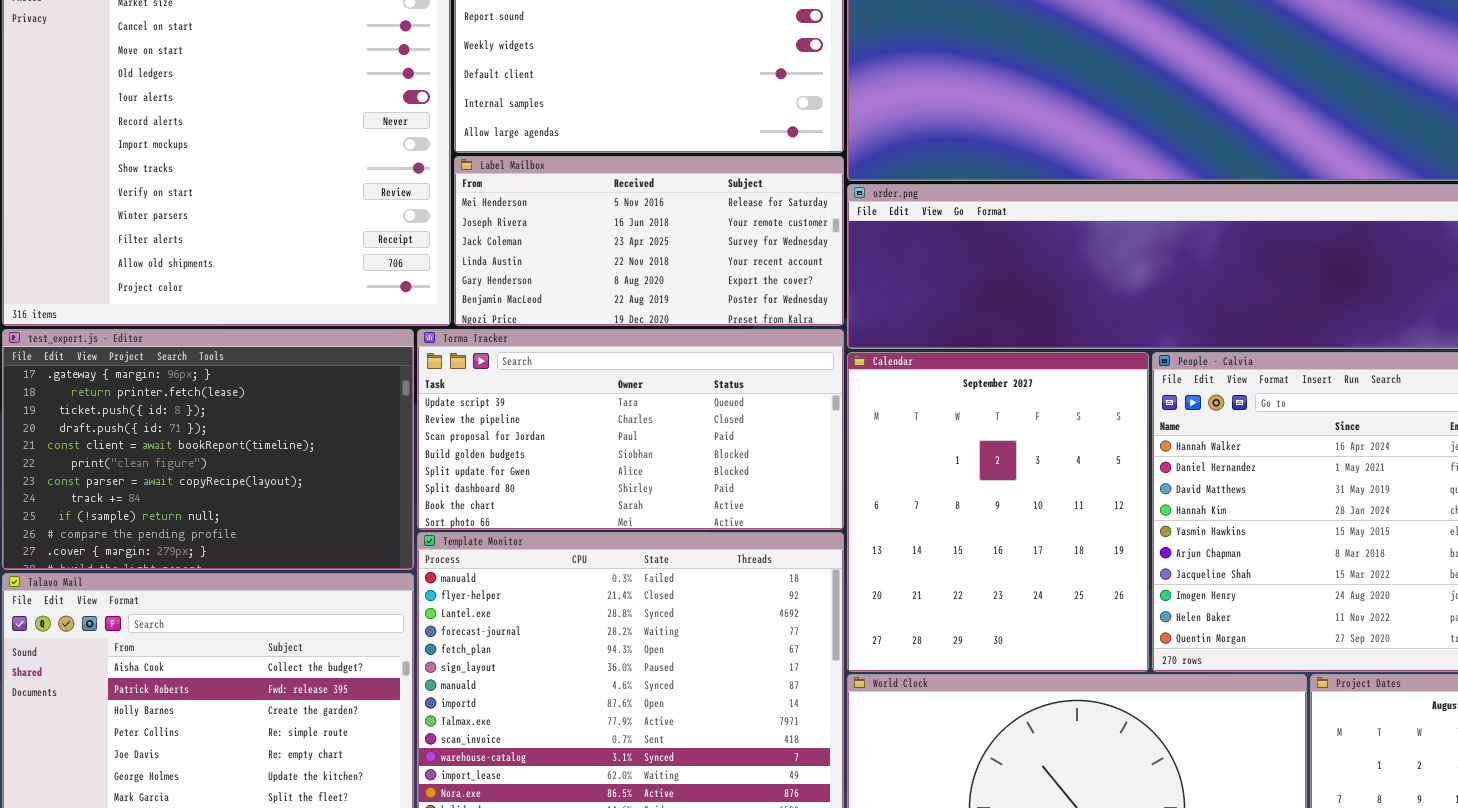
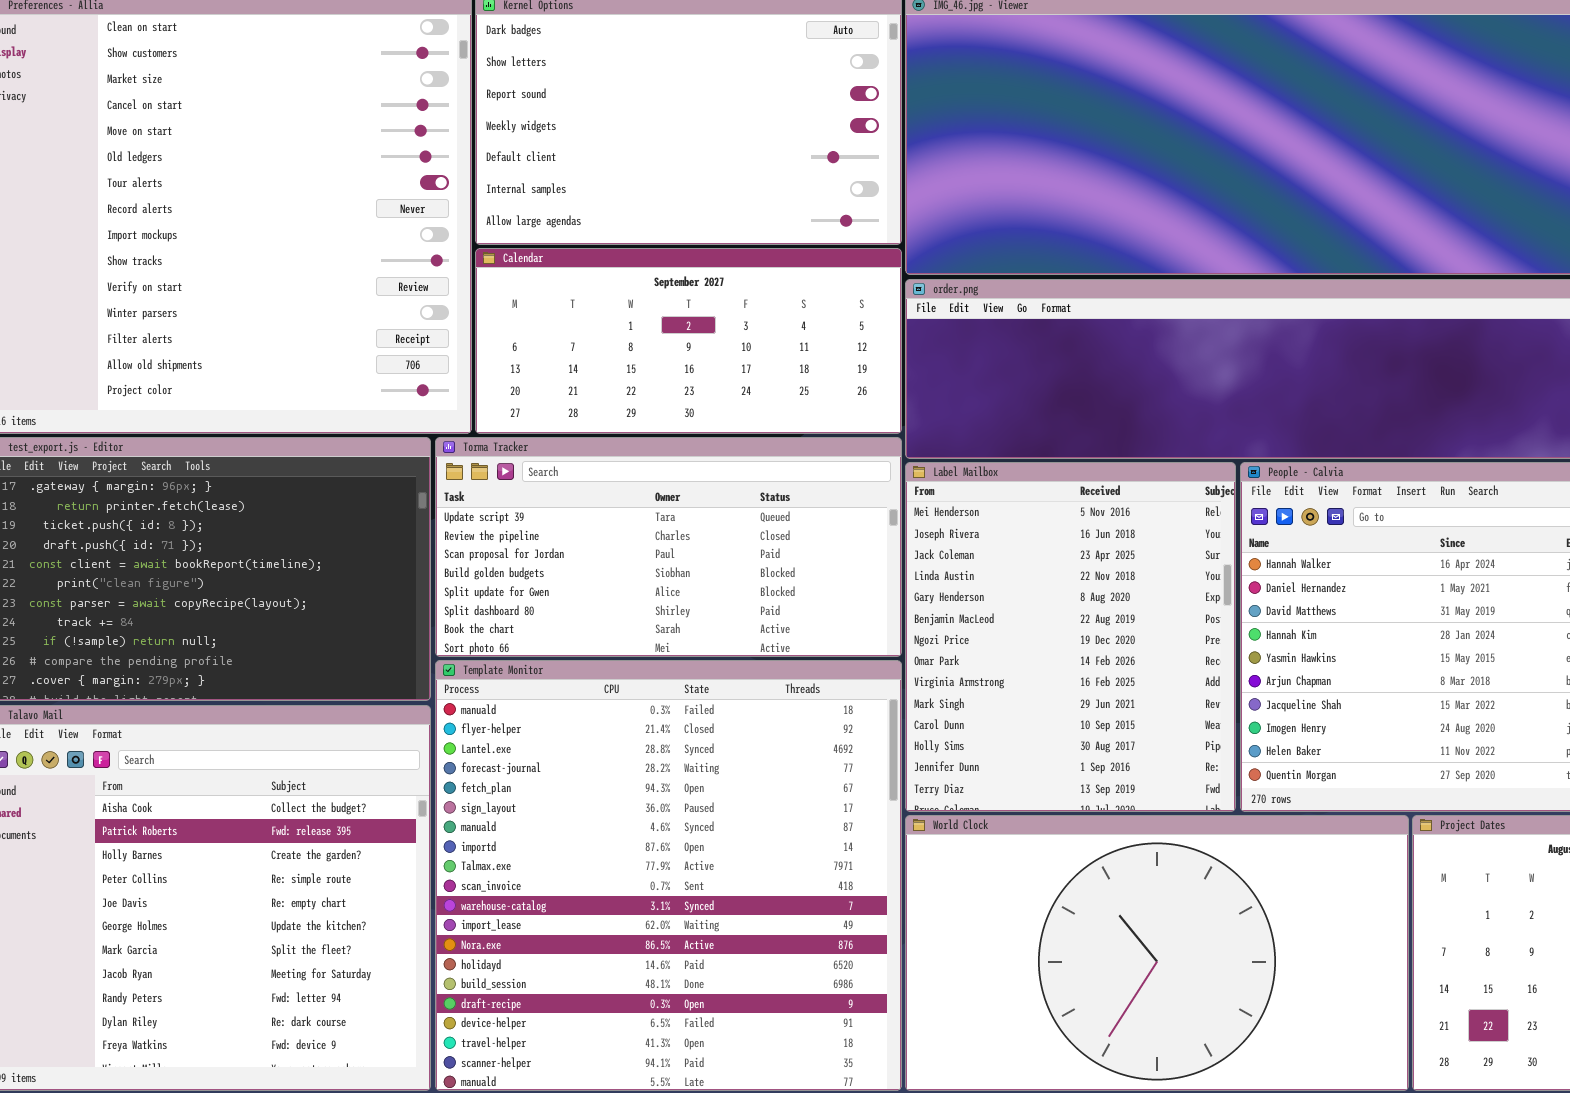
Label Mailbox: [454,156,844,326] -> [905,462,1236,812], moved, resized
Calendar: [847,352,1149,672] -> [475,248,902,434], moved, resized

